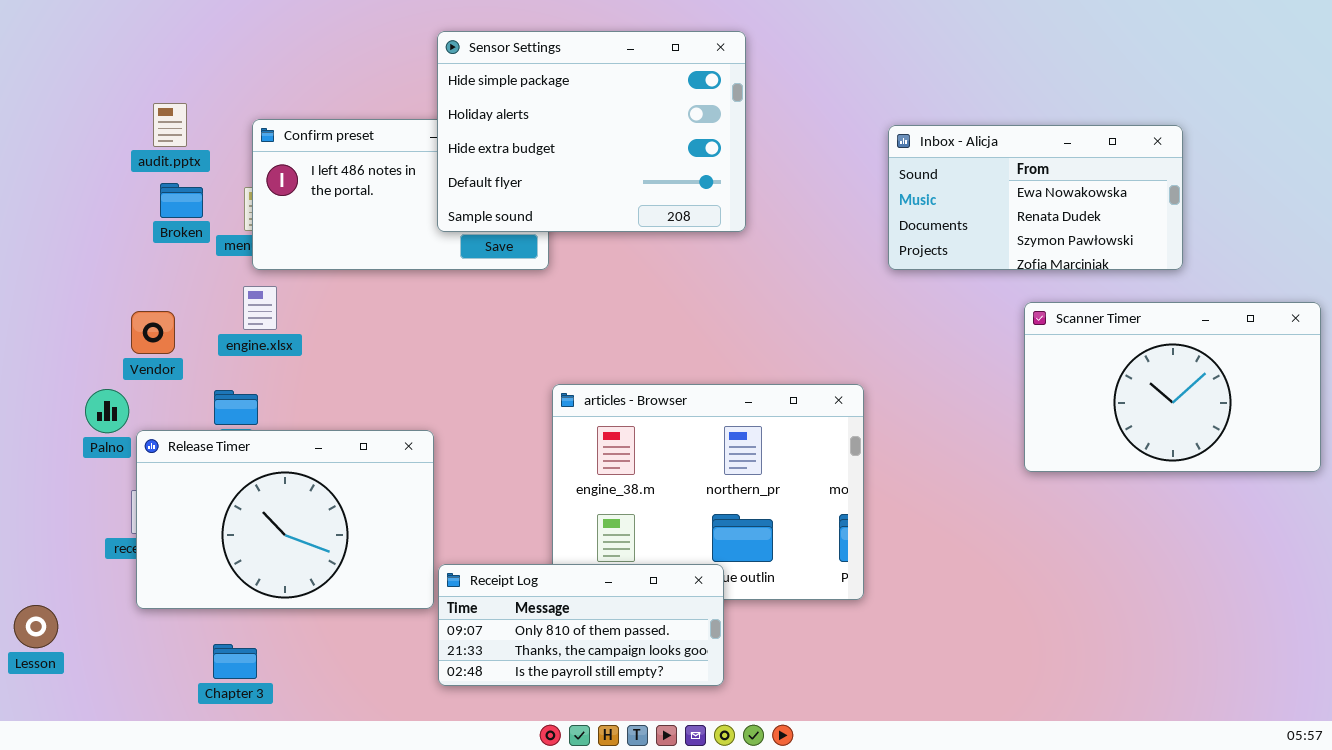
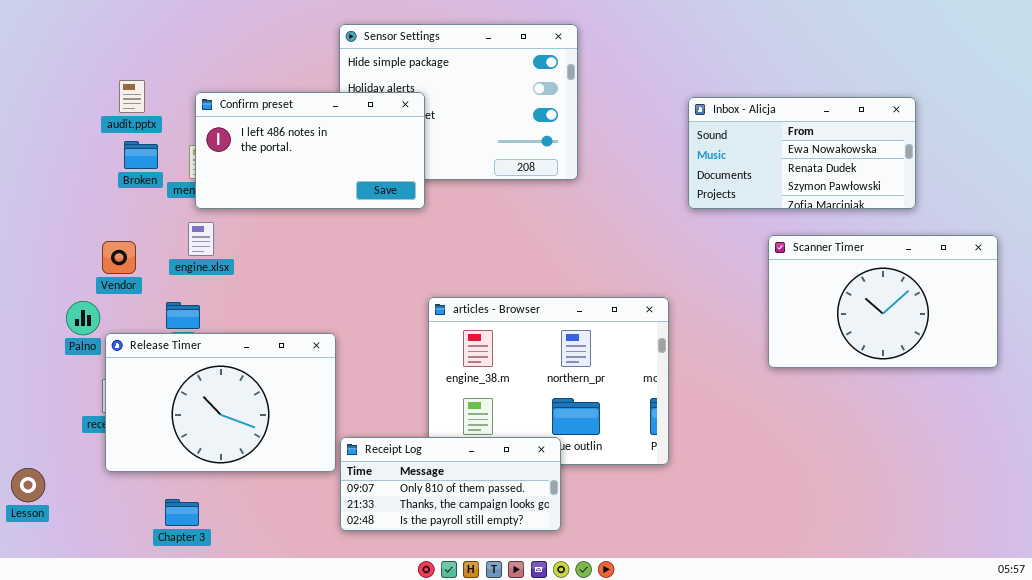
Confirm preset: [252,119,549,270] -> [195,92,425,209], raised
Scanner Timer: [1024,302,1321,472] -> [768,235,998,368], moved

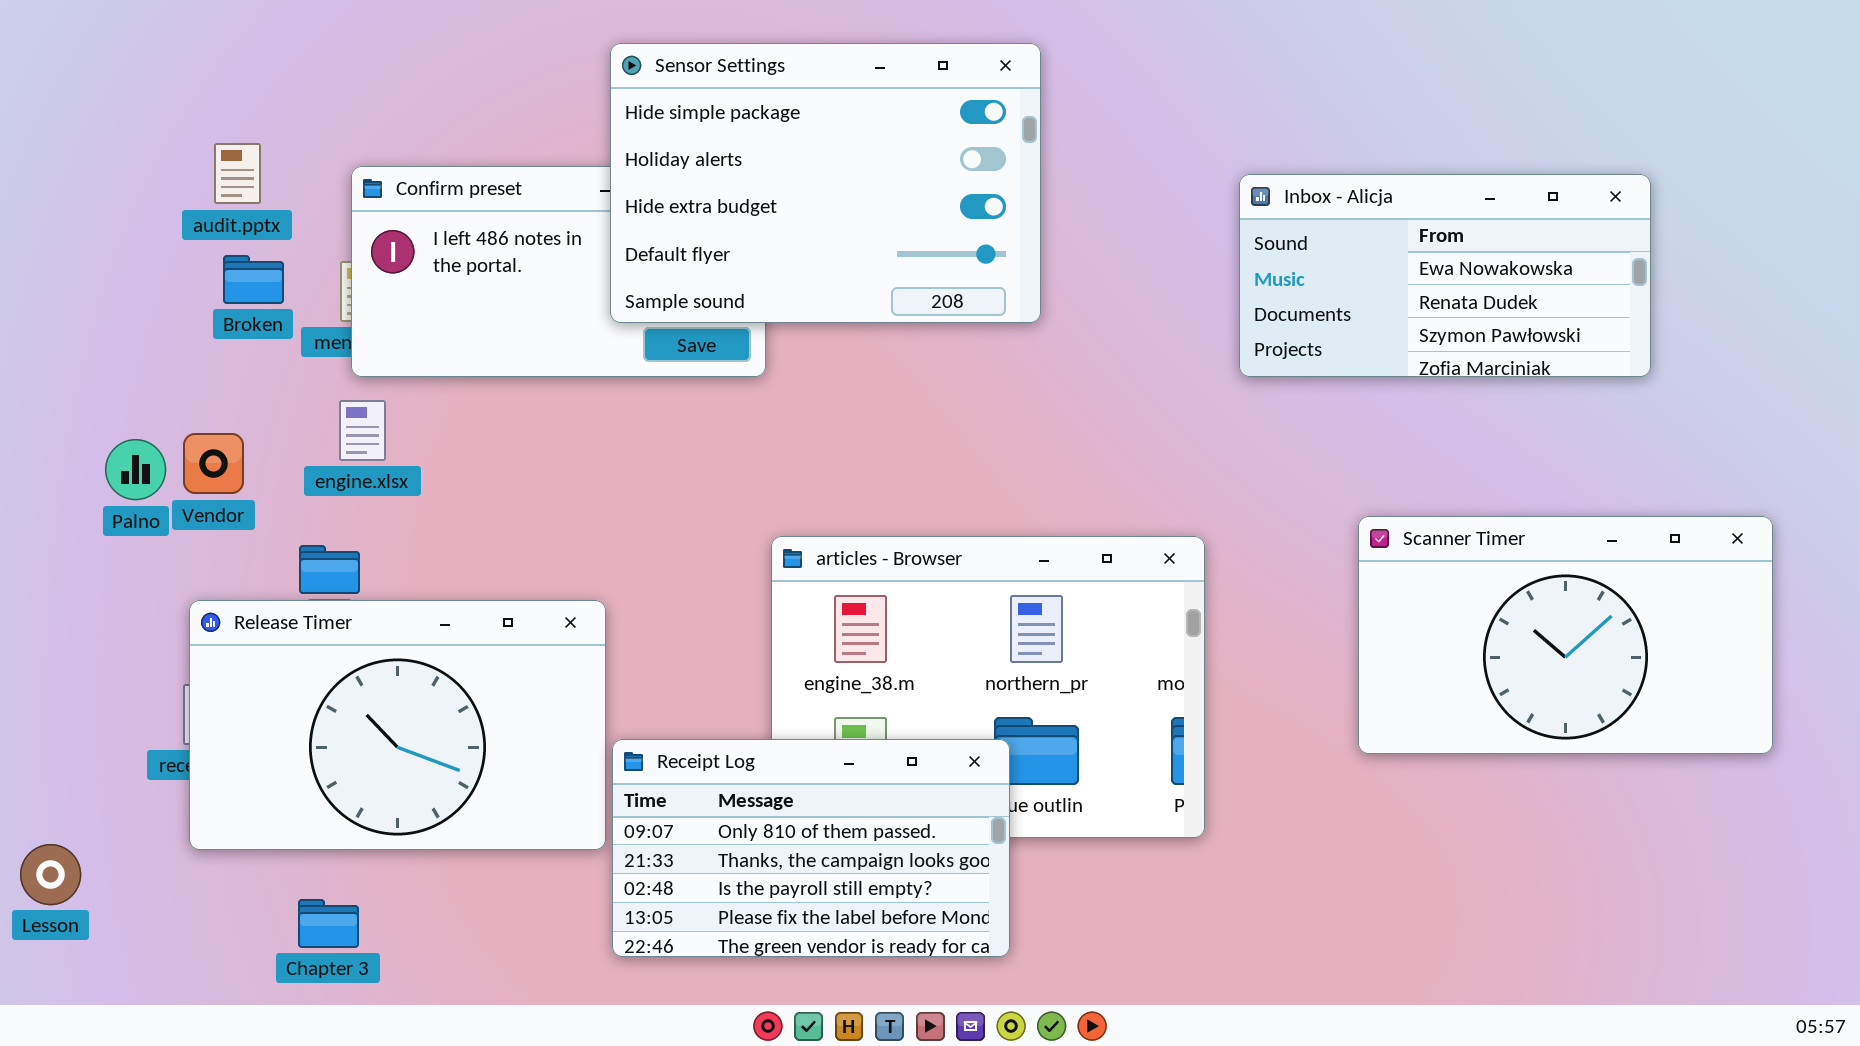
Sensor Settings: [339,24,578,180] -> [610,43,1041,323], raised
Scanner Timer: [768,235,998,368] -> [1358,516,1773,754], moved
Palno: [66,301,100,335] -> [105,439,166,500], moved
Receipt Log: [340,437,561,531] -> [612,739,1010,957], resized

